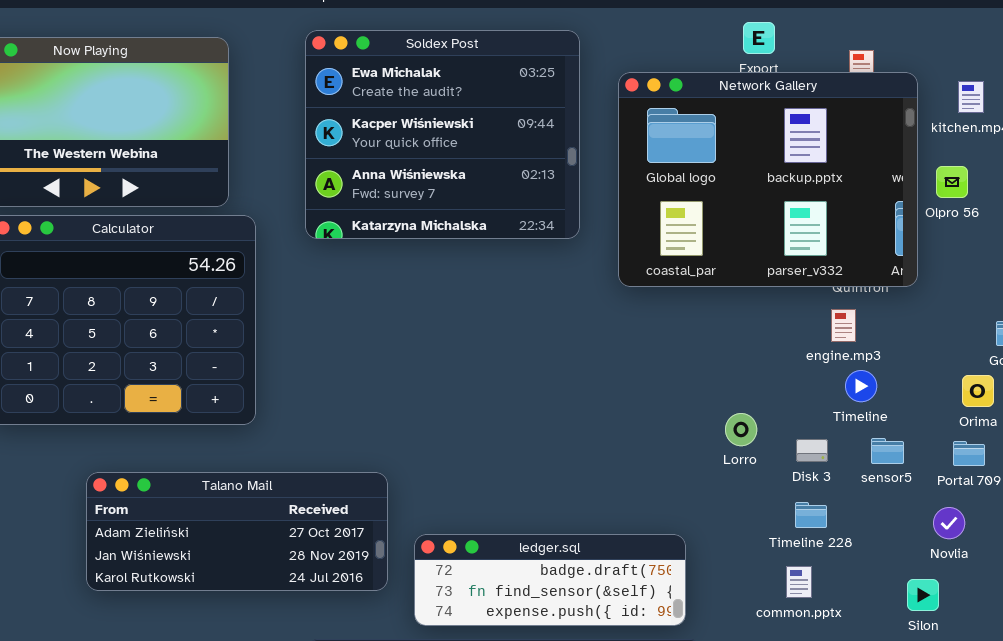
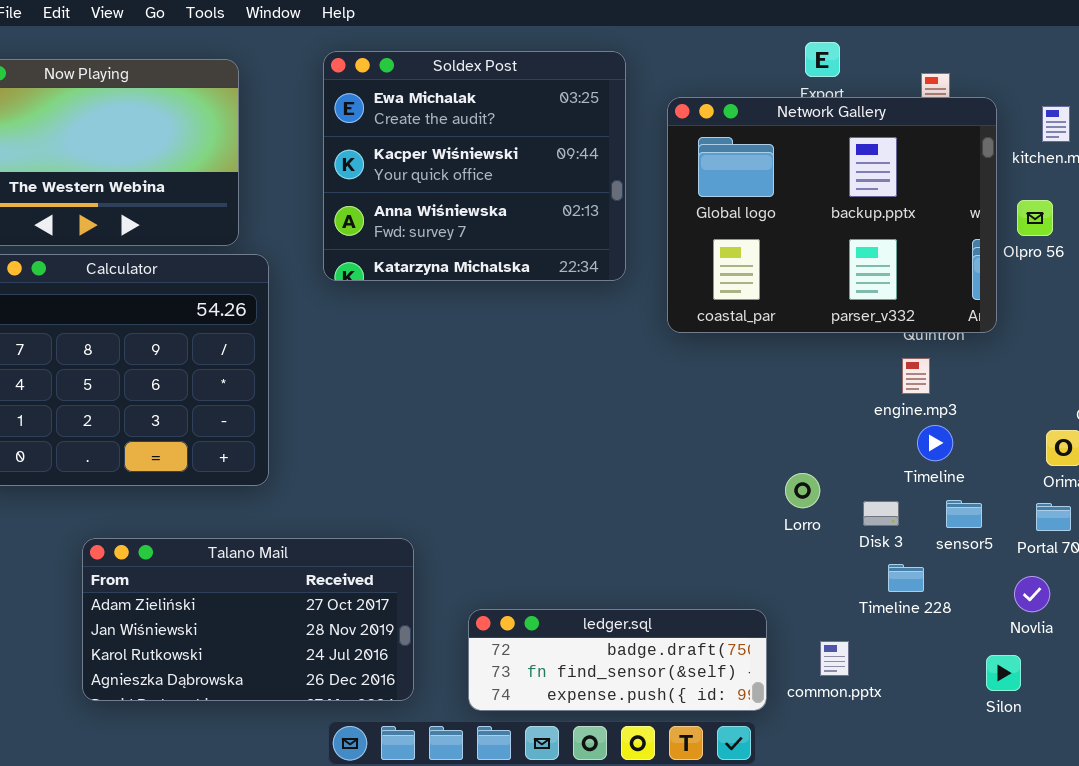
Talano Mail: [86,472,388,591] -> [82,538,414,701], resized
Timeline 228: [795,502,827,528] -> [888,564,924,592], moved
ledger.sql: [414,534,686,626] -> [468,609,767,711], moved
common.pptx: [786,566,812,598] -> [820,641,849,676], moved

